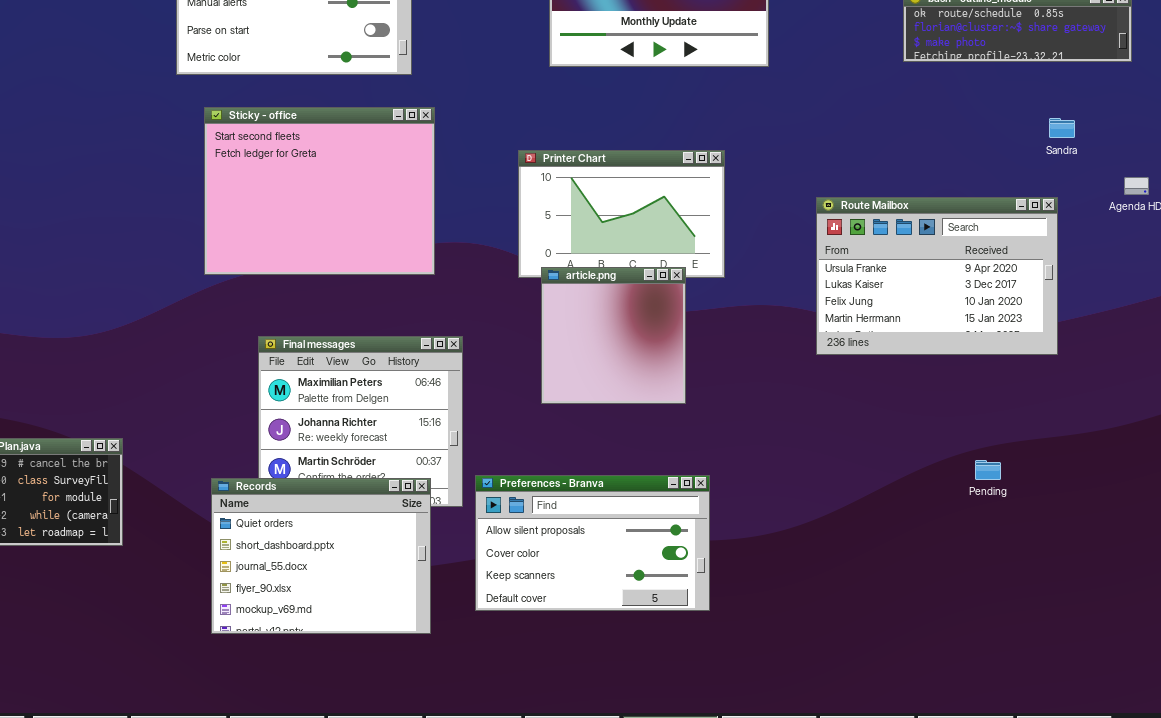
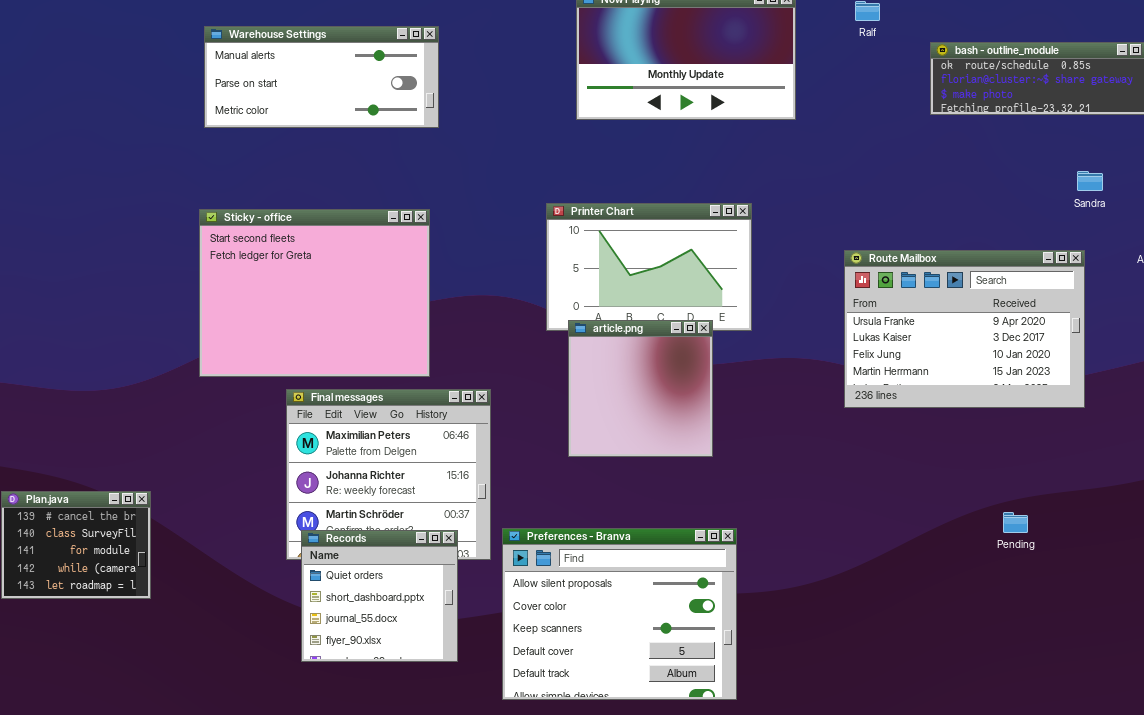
Sticky - office: [204,107,435,275] -> [199,209,430,377], moved
Preferences - Branva: [475,475,710,611] -> [502,528,737,700], resized
Records: [211,478,431,634] -> [301,530,458,662], resized

